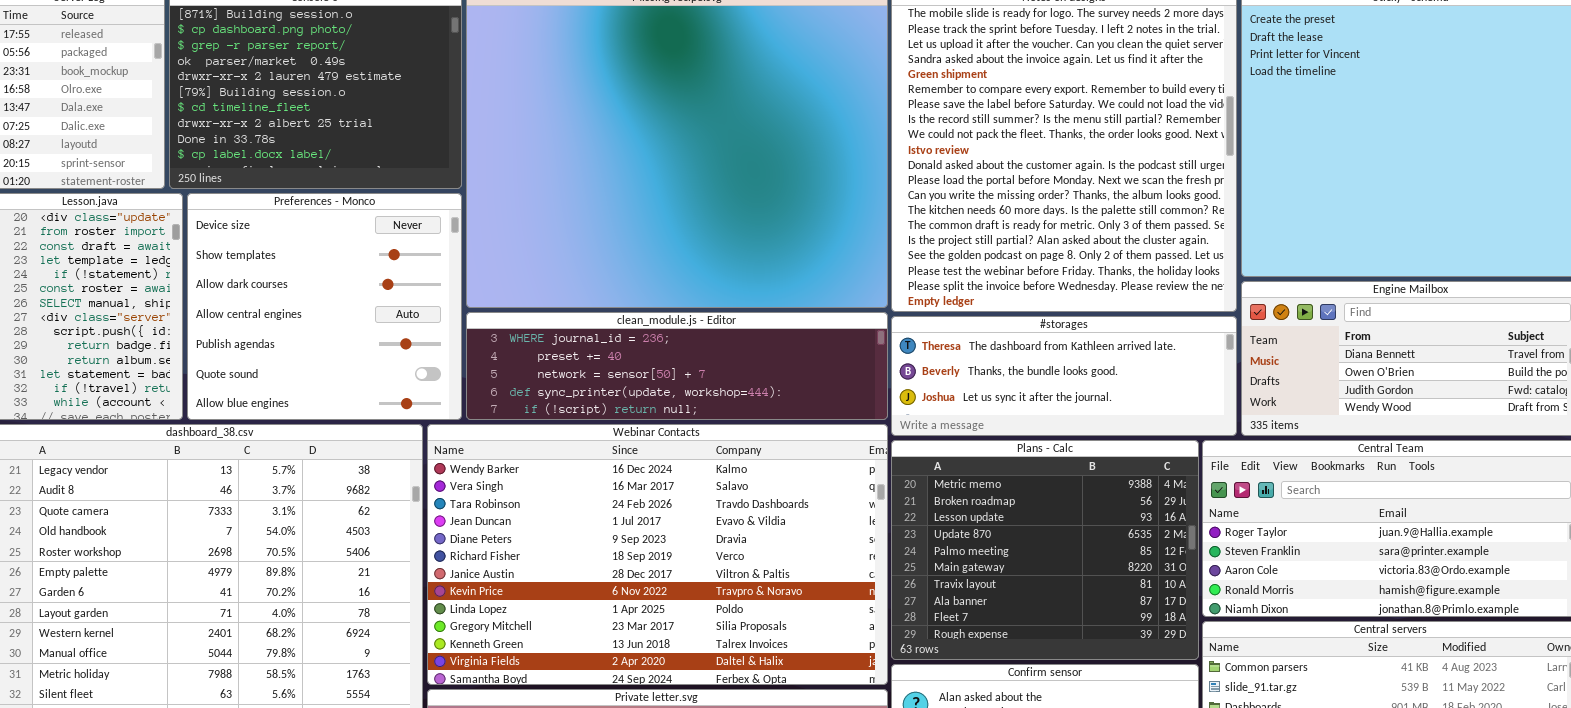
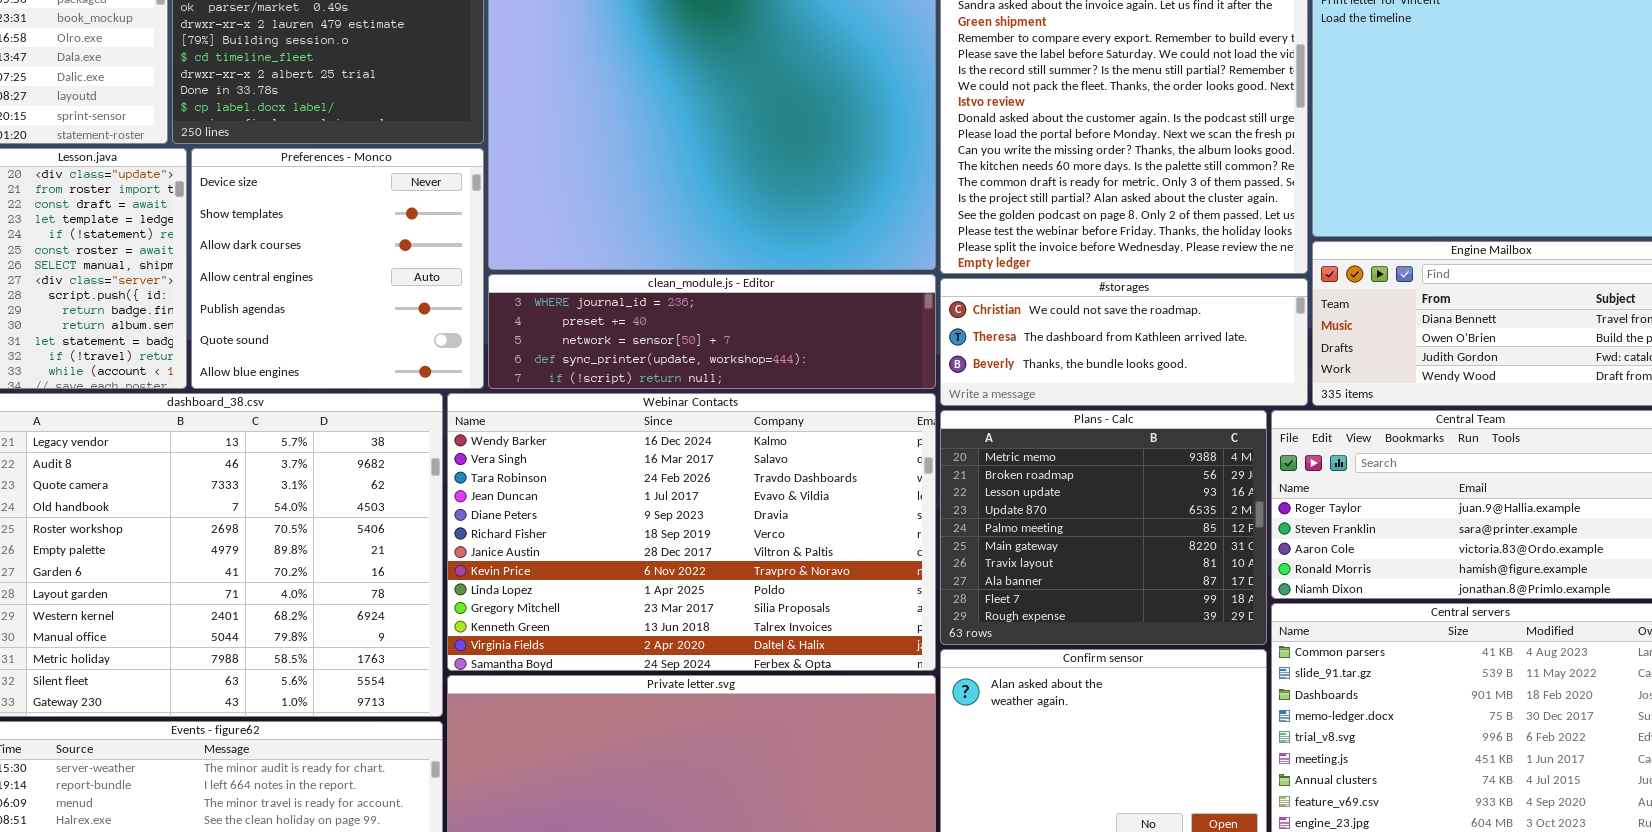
#storages: [891,316,1237,436] -> [940,278,1308,406], scrolled up 1 row

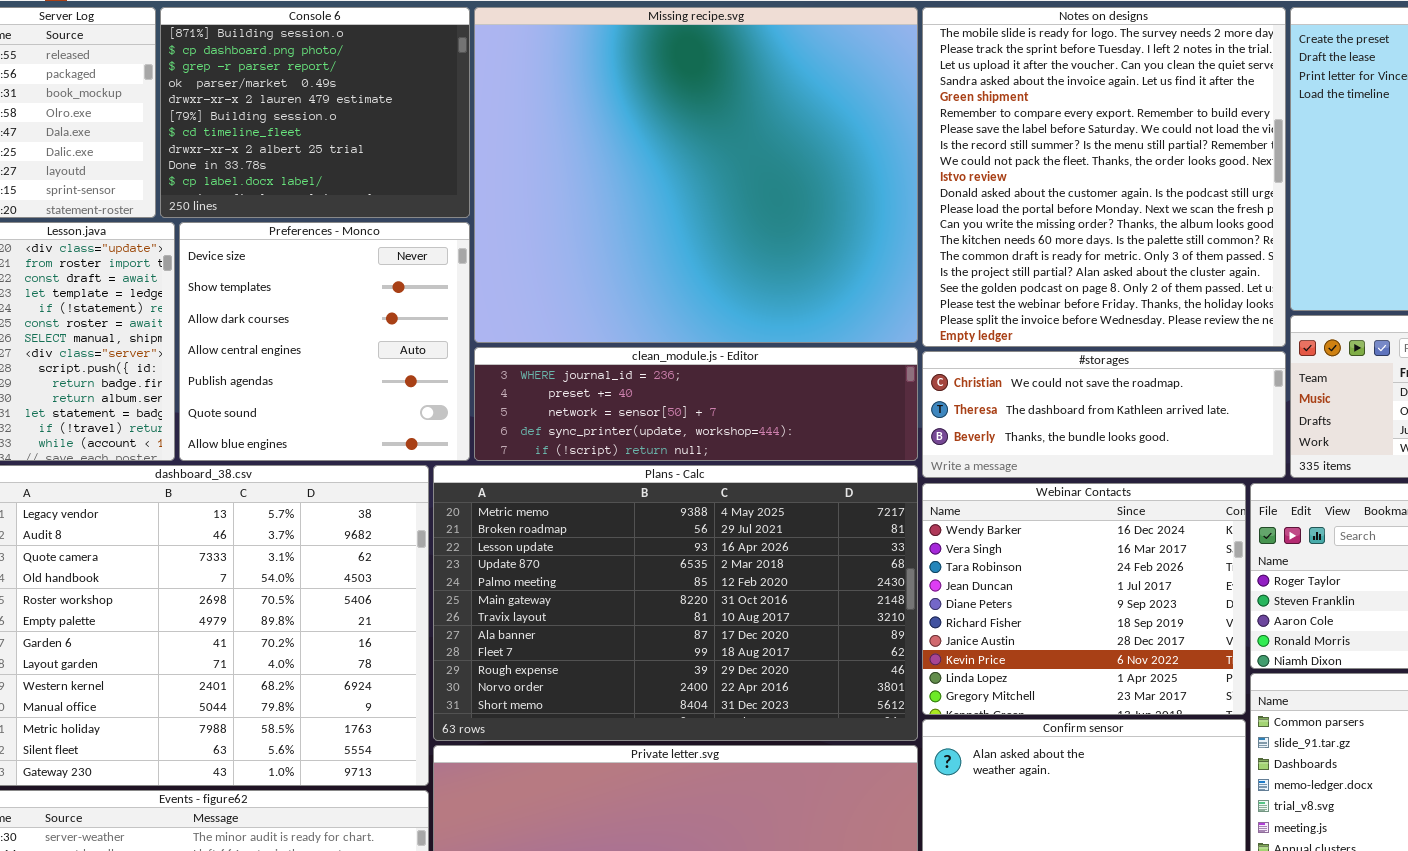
Webinar Contacts: [447,393,936,671] -> [922,483,1246,715], moved, resized
Plans - Calc: [940,410,1267,645] -> [433,465,918,741], moved, resized

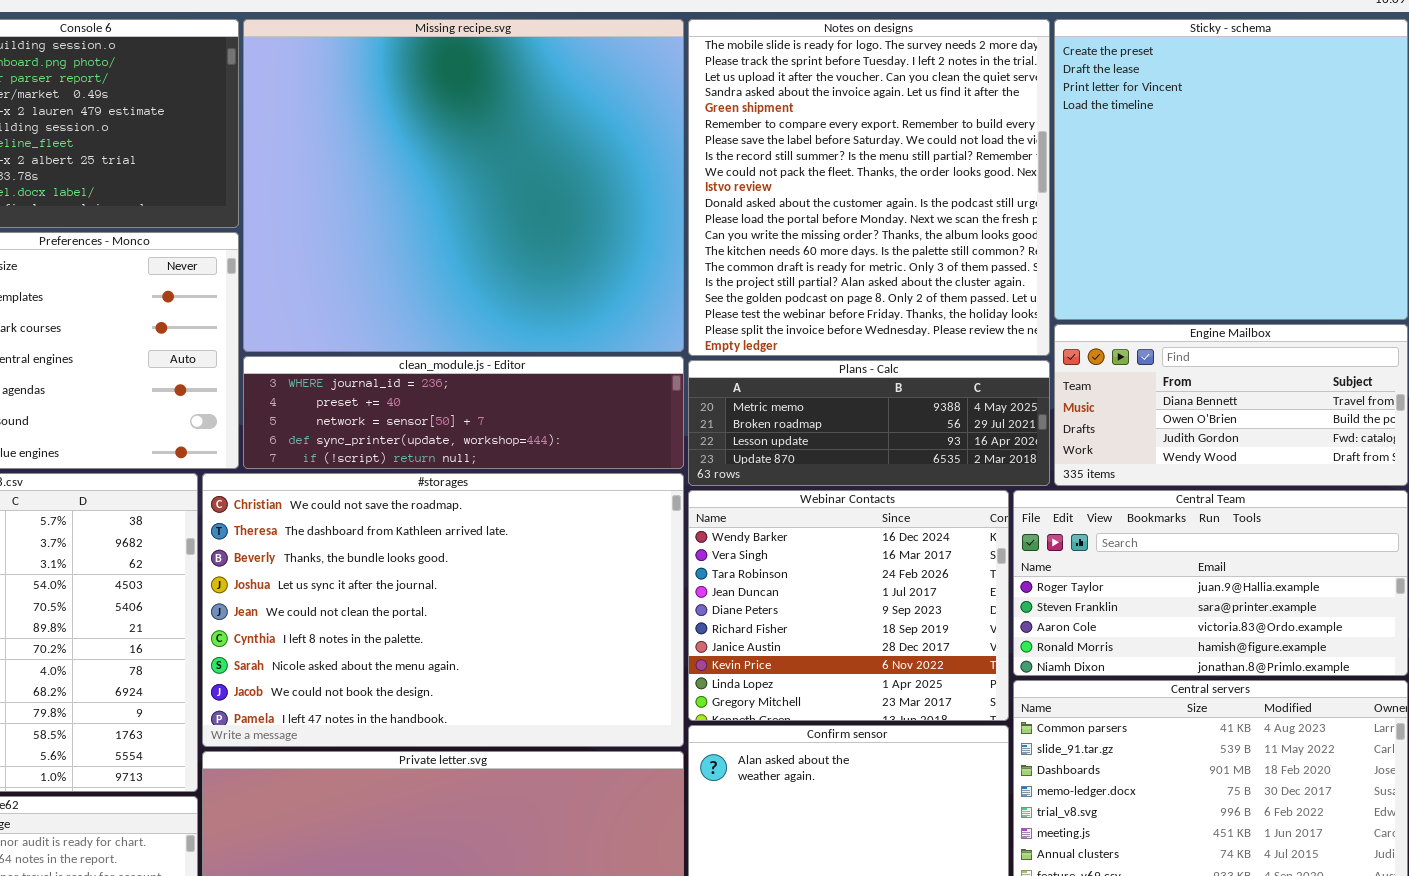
#storages: [922,351,1286,478] -> [202,473,684,747], moved, resized
Plans - Calc: [433,465,918,741] -> [688,360,1050,486], moved, resized

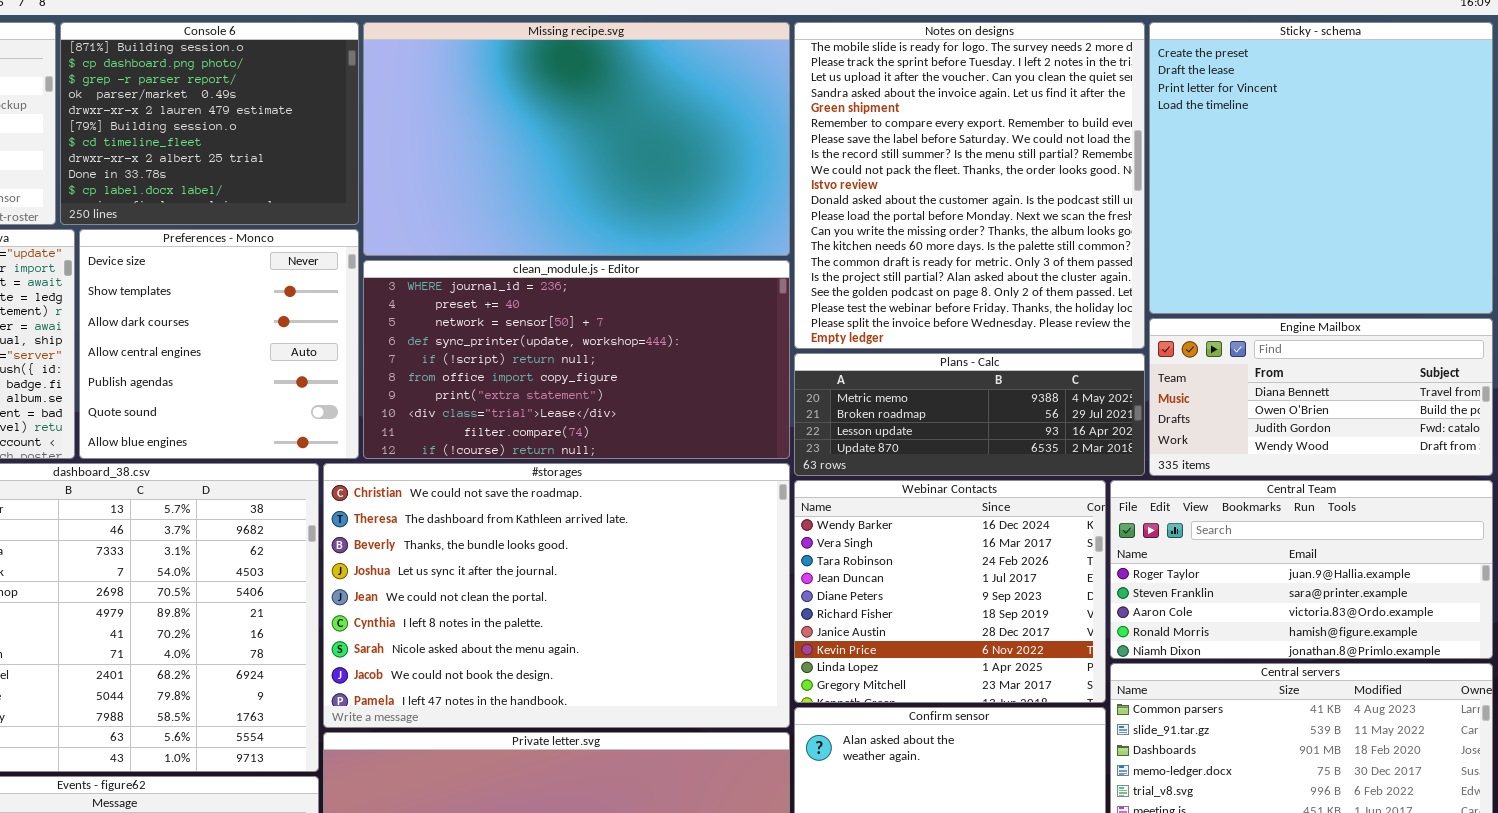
Missing recipe.svg: [243,19,684,352] -> [363,22,790,256], resized
clean_module.js - Editor: [243,356,684,469] -> [363,260,790,459], resized

